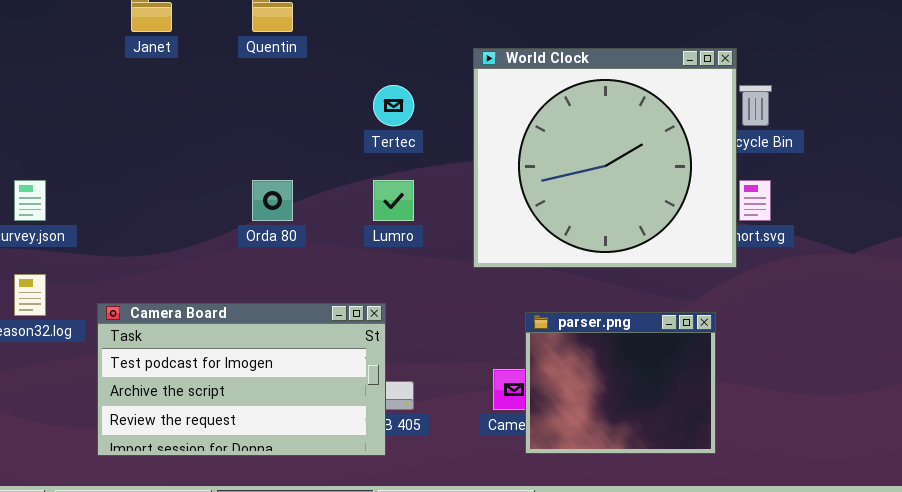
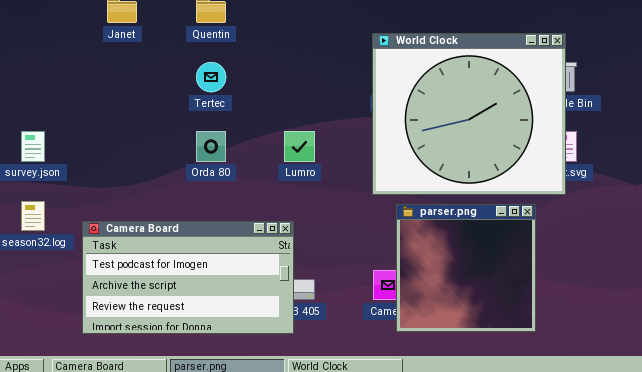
World Clock: [473,48,737,268] -> [372,33,566,195], moved
Tertec: [373,85,414,126] -> [196,62,226,92], moved
parser.png: [525,312,716,454] -> [396,204,536,332], resized

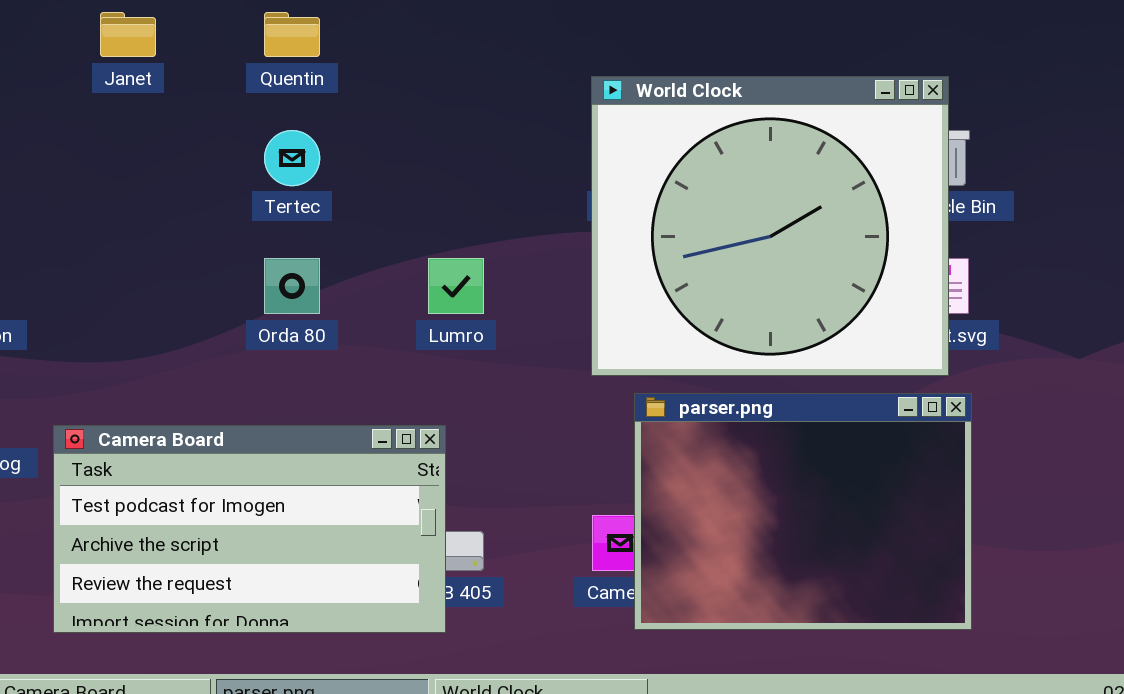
parser.png: [396,204,536,332] -> [634,393,972,630], resized

